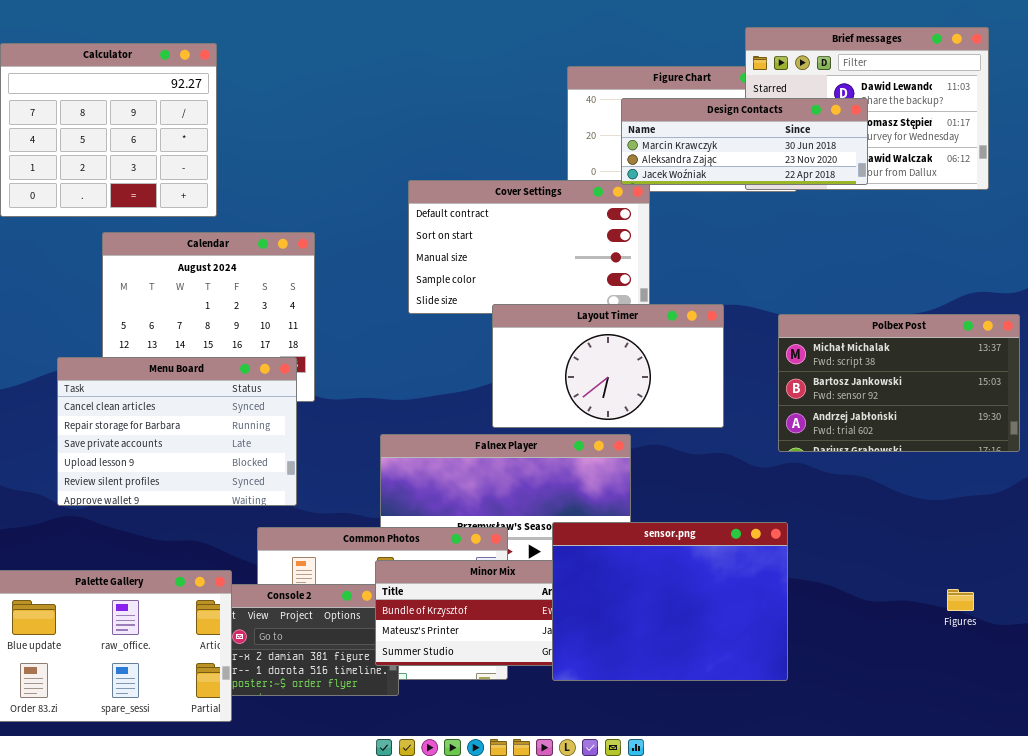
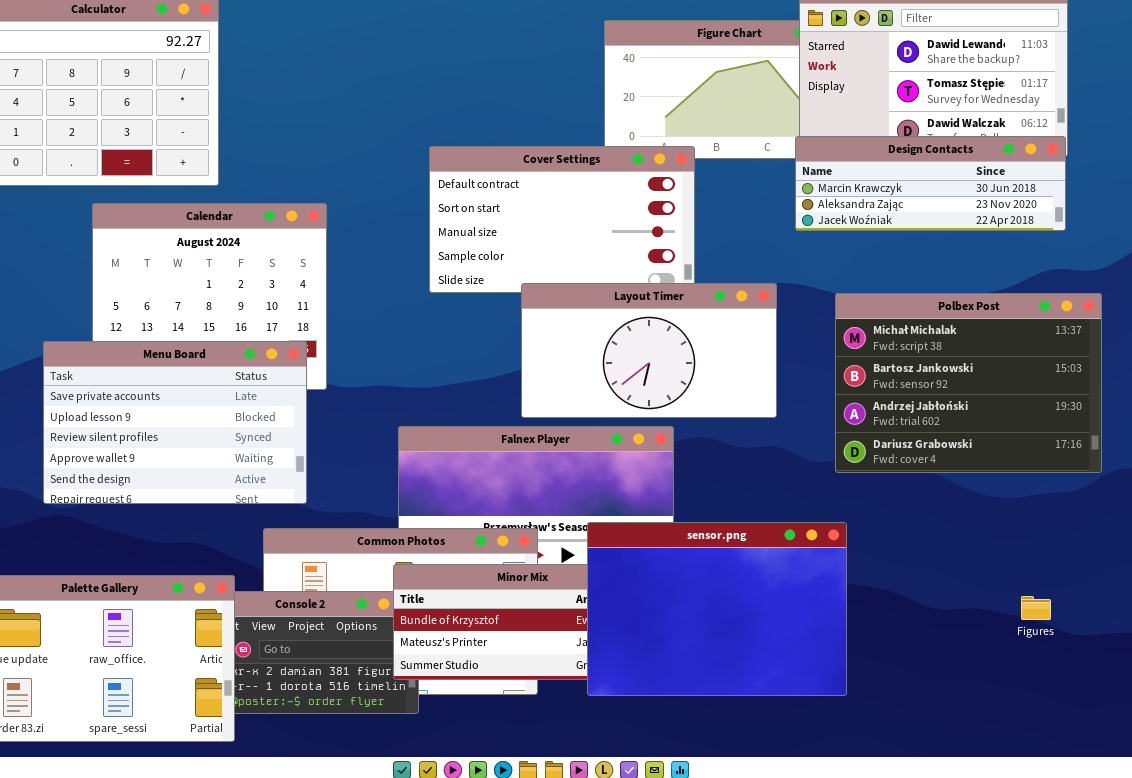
Design Contacts: [621,98,868,185] -> [795,136,1066,231], moved
Polbex Post: [778,314,1020,452] -> [835,293,1102,473], resized
Menu Board: [57,357,297,506] -> [43,341,307,504], scrolled down 2 rows

